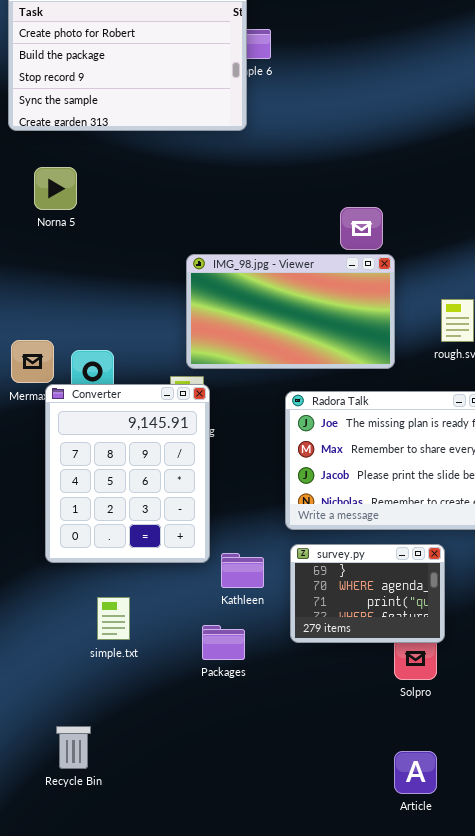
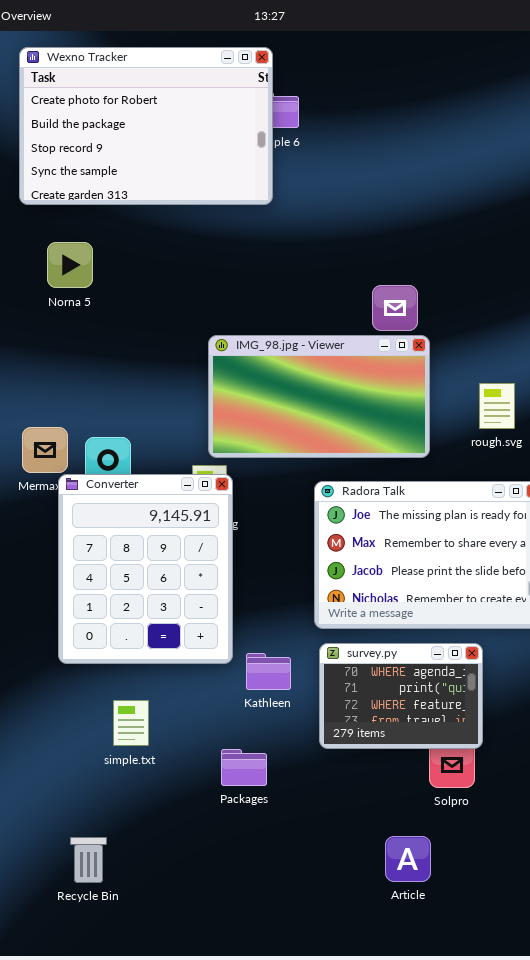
survey.py: [290,544,445,643] -> [319,643,483,749], scrolled down 1 row
Packages: [202,625,245,660] -> [221,749,267,786], moved
Article: [394,751,437,794] -> [385,836,431,882], moved

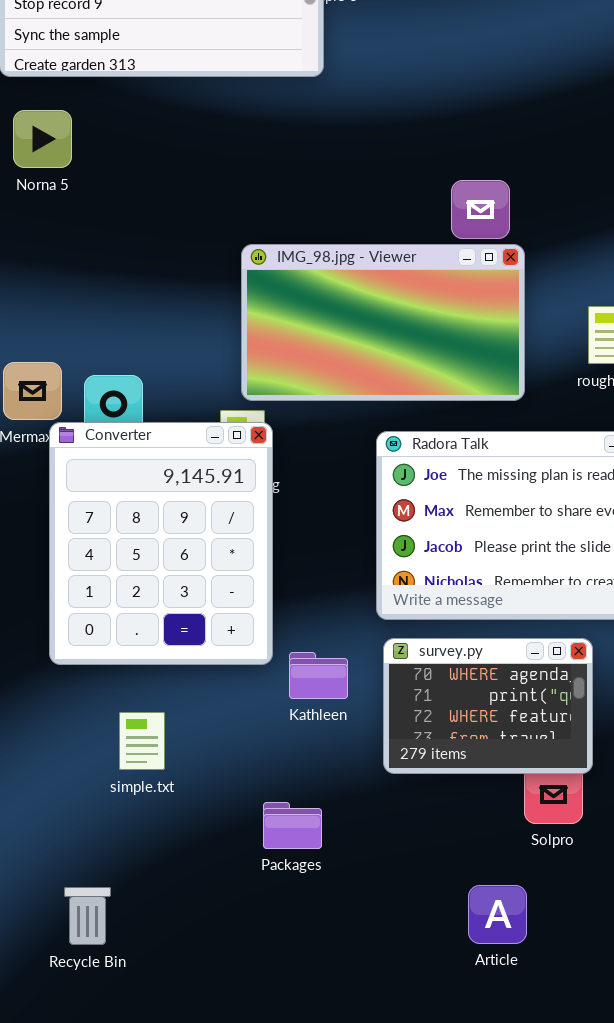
Norna 5: [47,242,93,288] -> [13,110,72,168], moved
Packages: [221,749,267,786] -> [263,802,322,849], moved

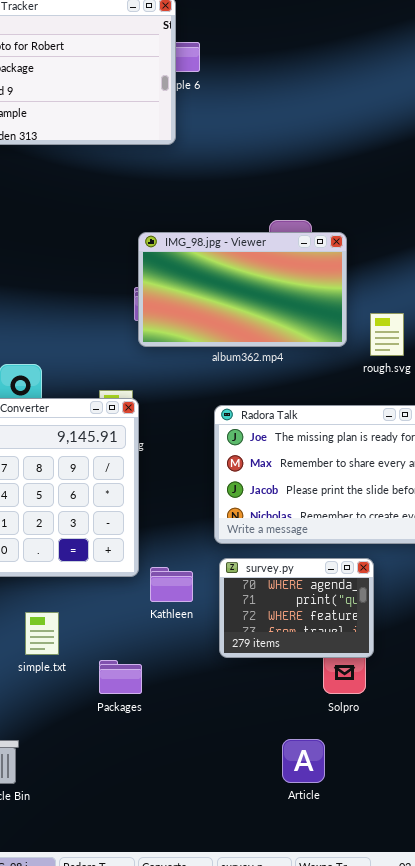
IMG_98.jpg - Viewer: [241,244,525,401] -> [138,232,347,347], moved
Packages: [263,802,322,849] -> [99,660,142,694], moved

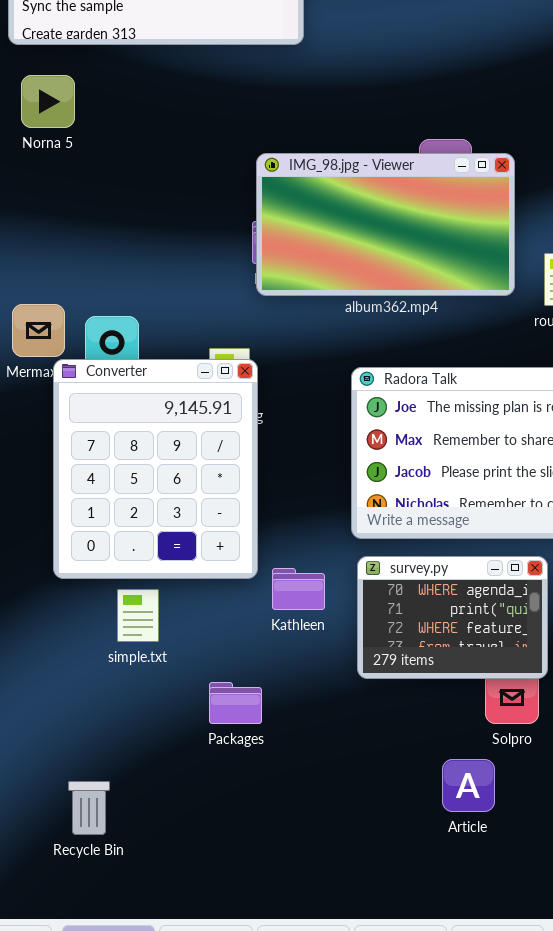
simple.txt: [25,612,59,655] -> [117,589,159,642], moved
Article: [282,739,325,783] -> [442,759,495,812], moved

